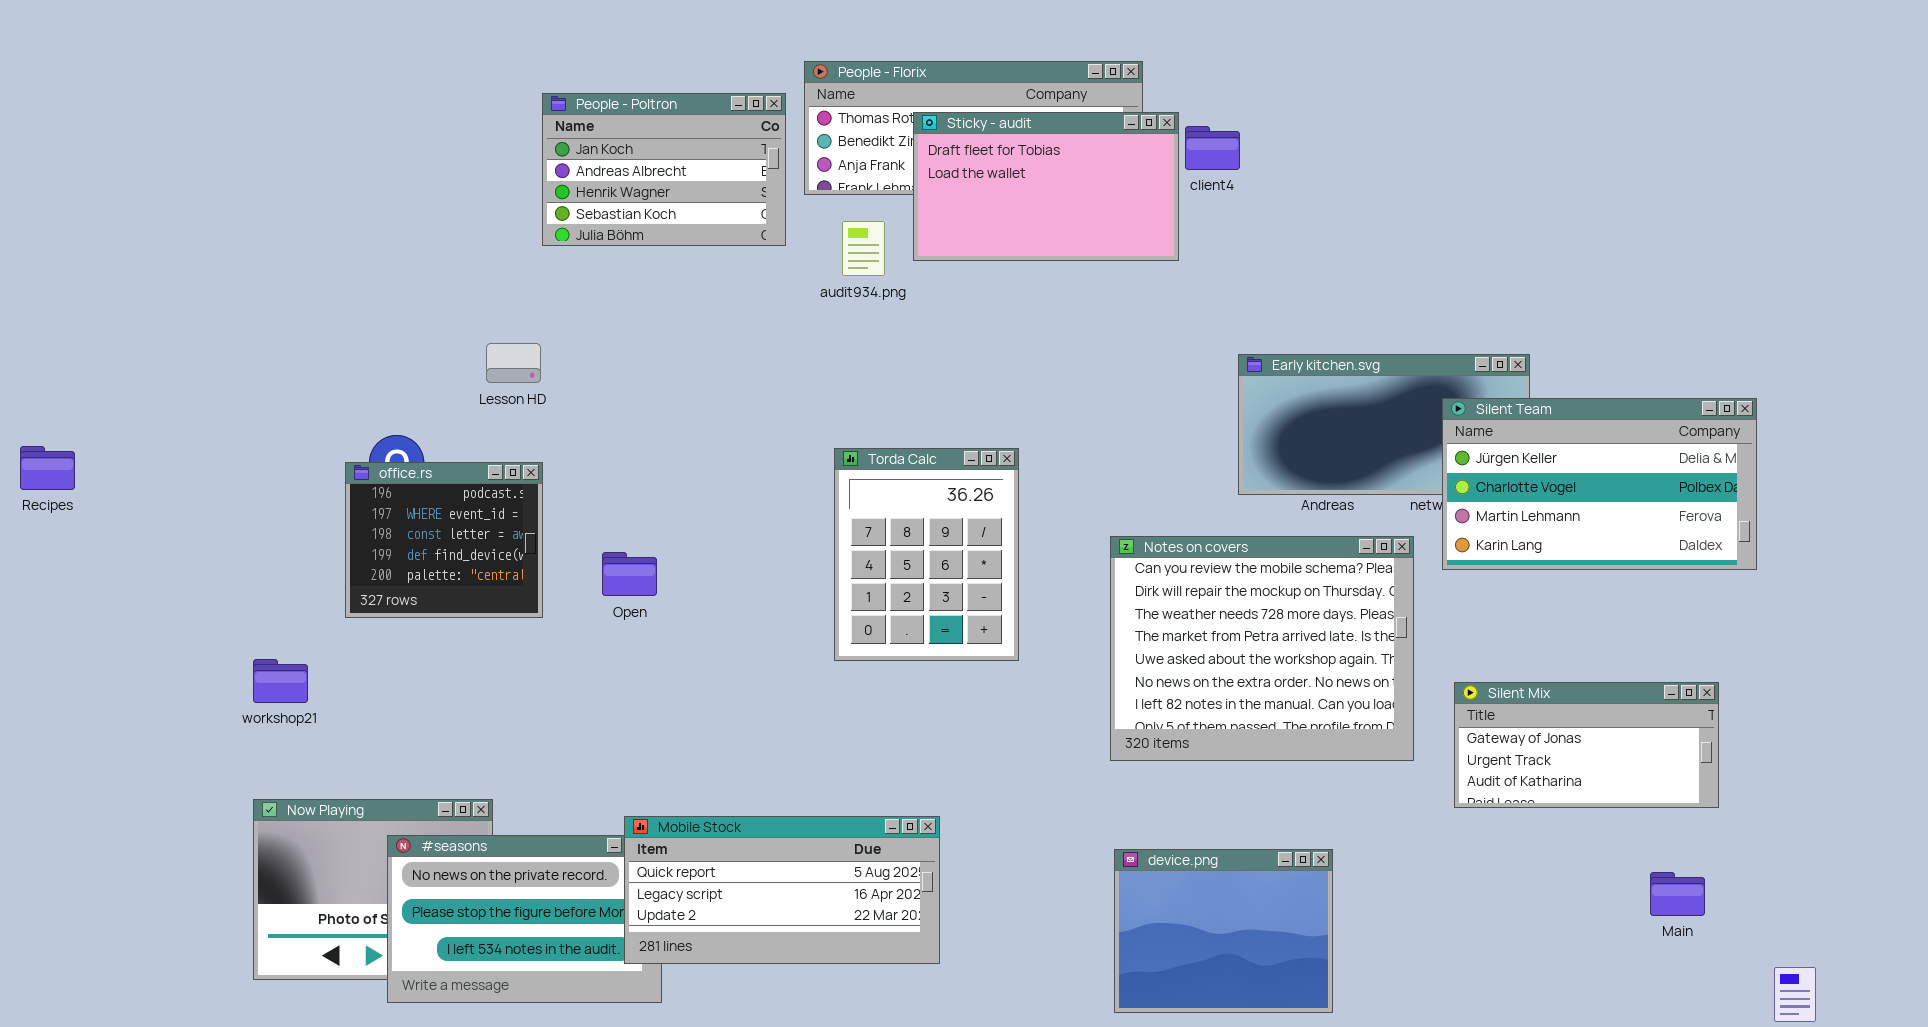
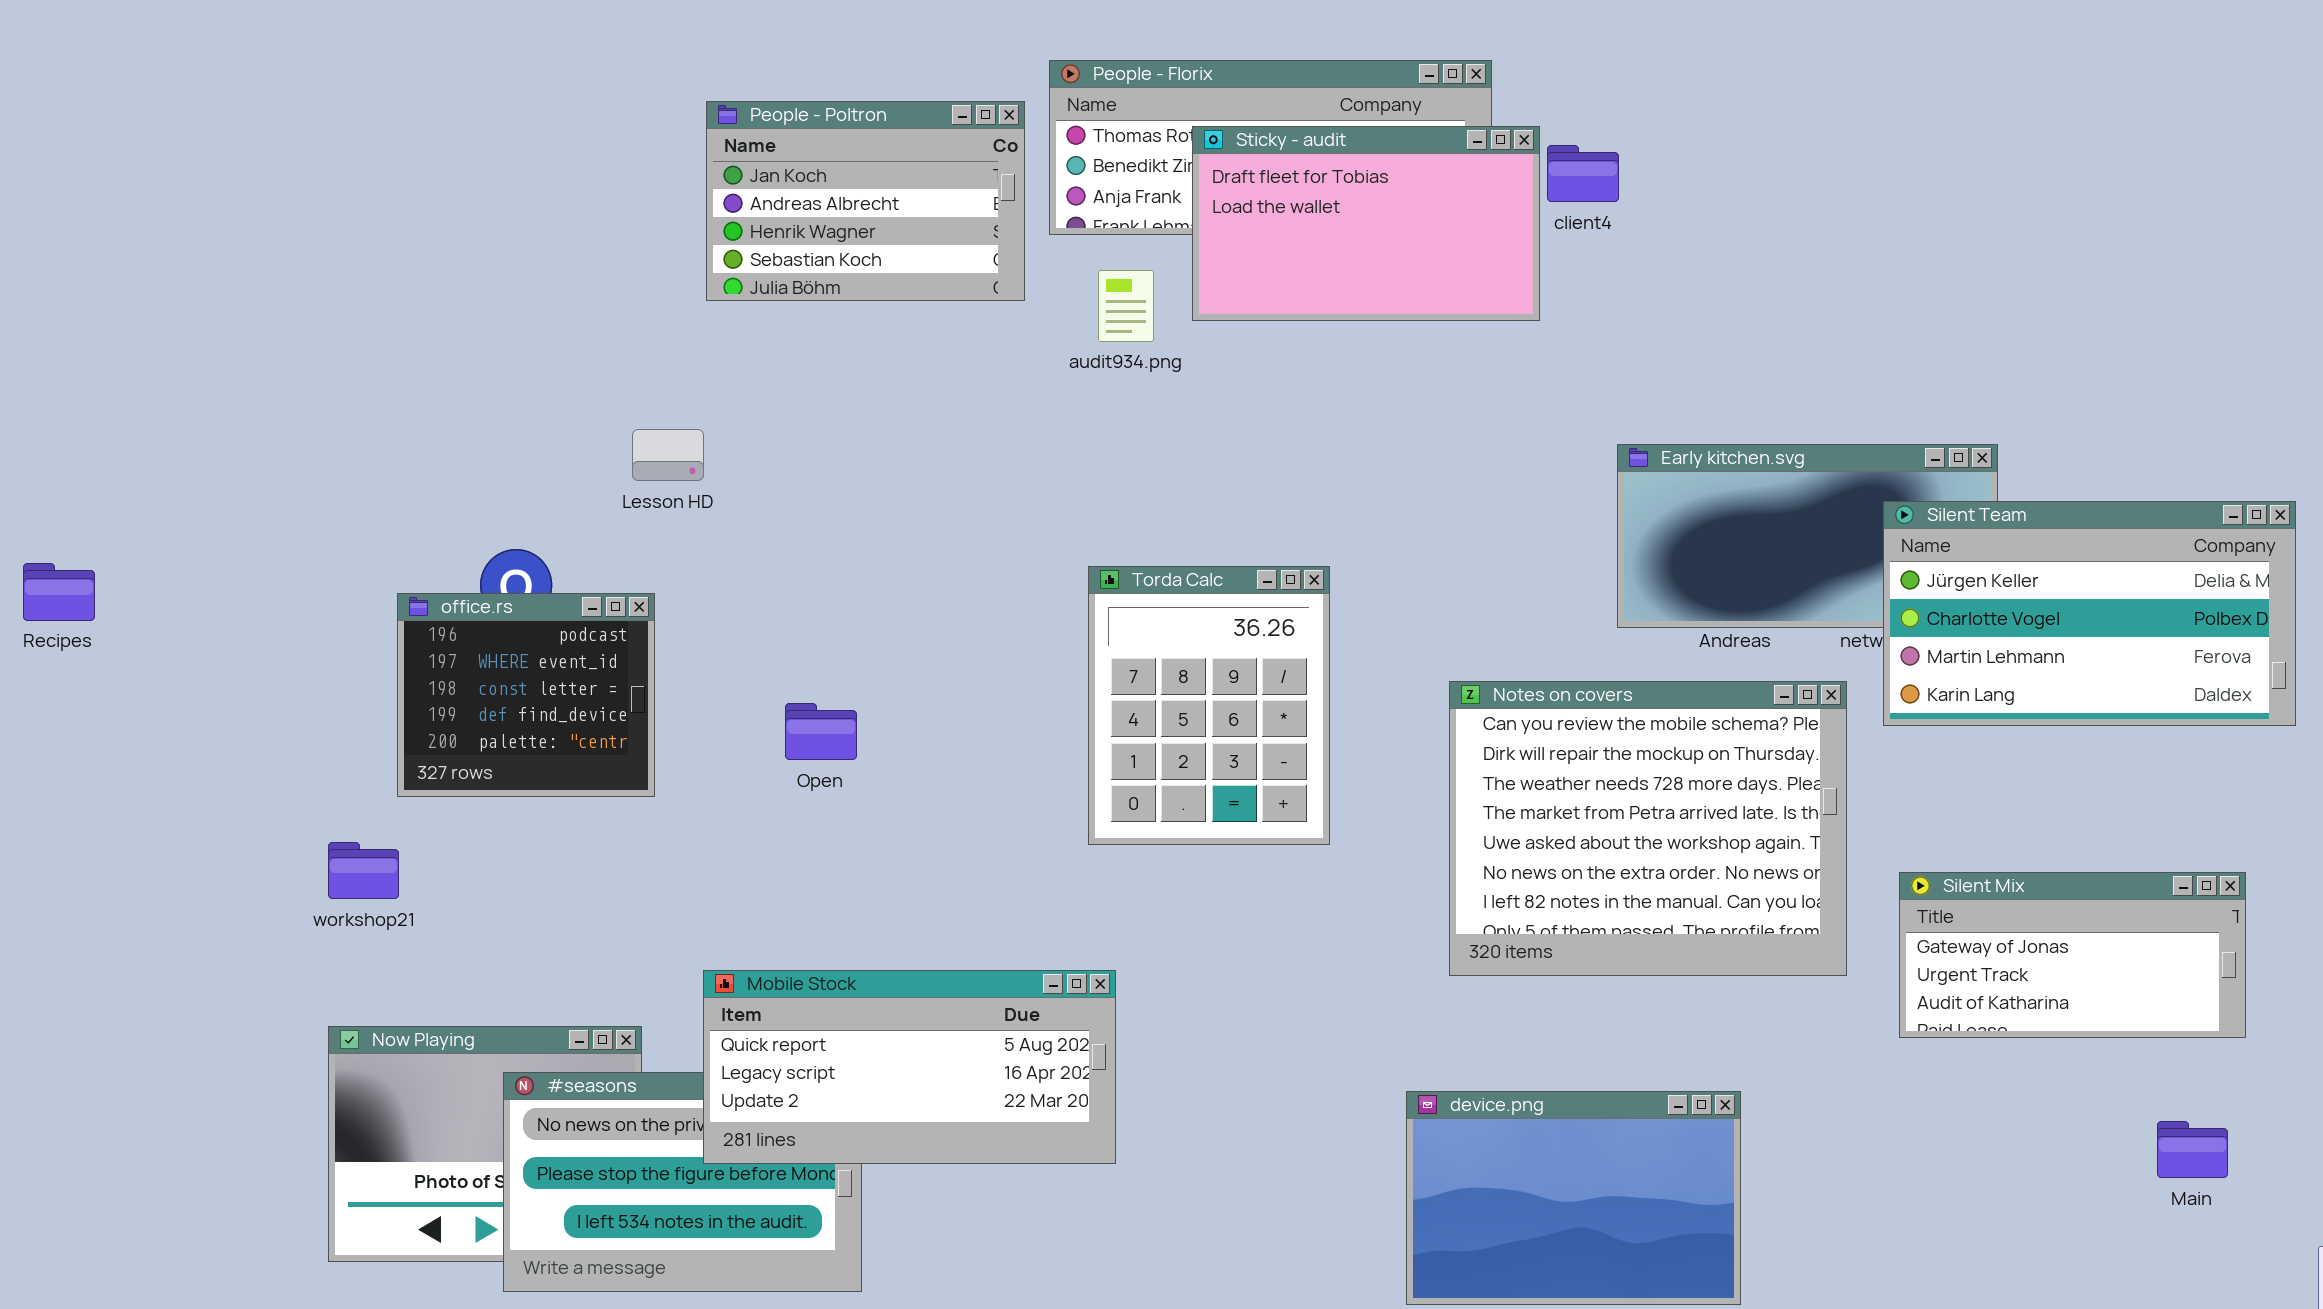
office.rs: [345,462,543,618] -> [397,593,655,797], moved
Mobile Stock: [624,816,940,964] -> [703,970,1116,1164], moved
device.png: [1114,849,1333,1013] -> [1406,1091,1741,1305], resized

